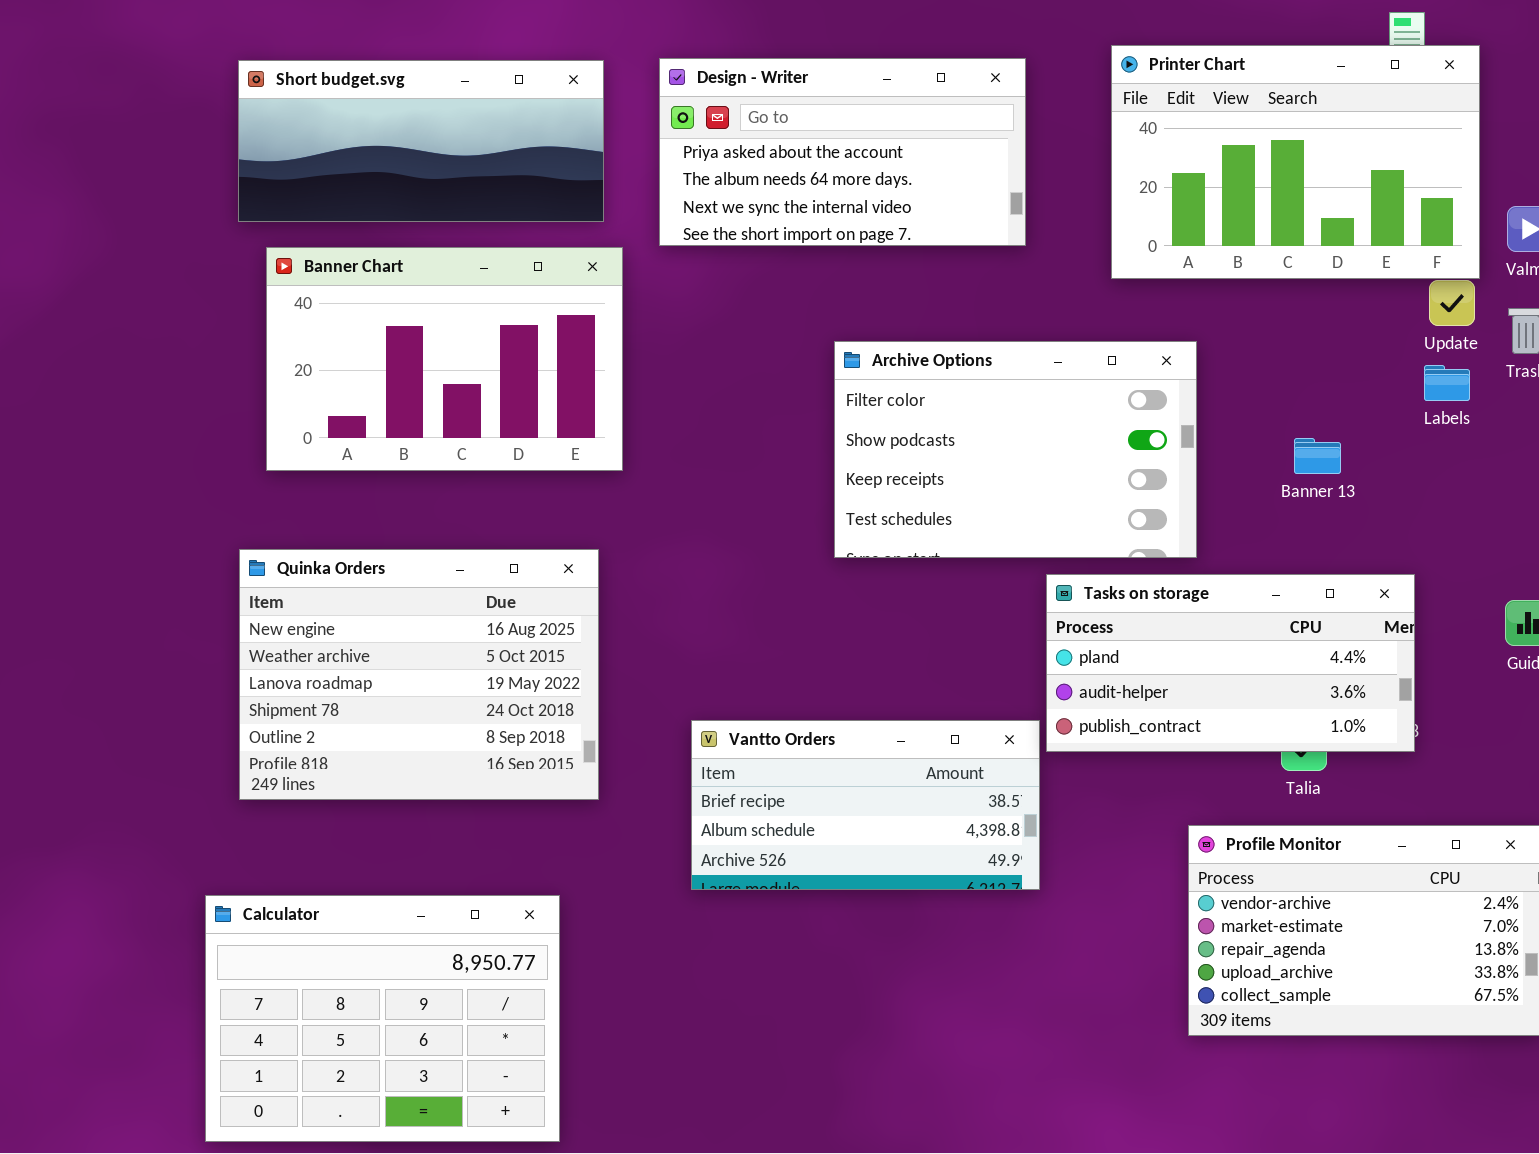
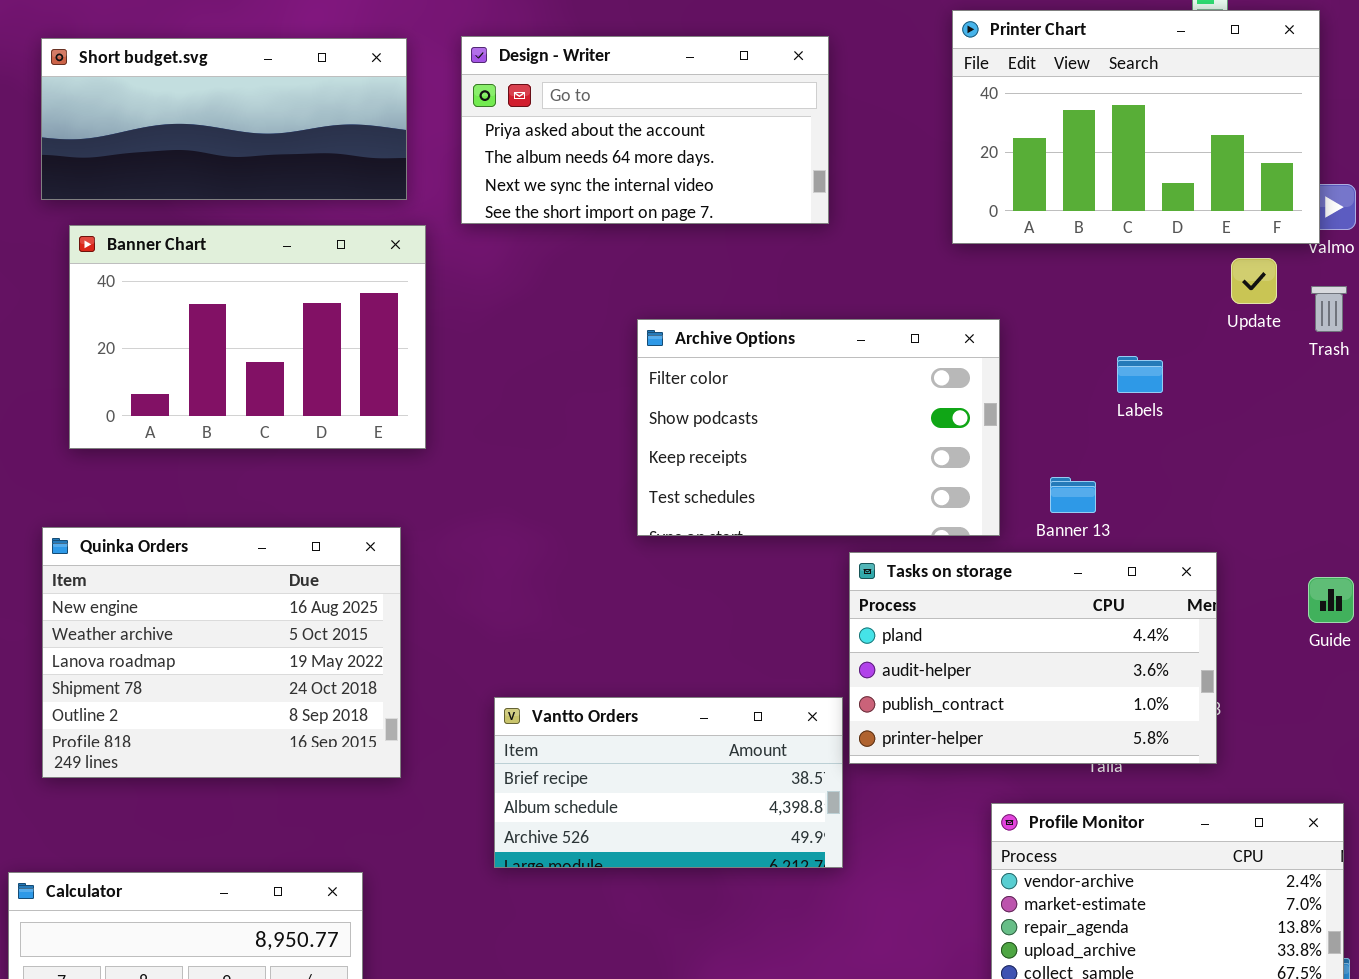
Printer Chart: [1111,45,1480,279] -> [952,10,1320,244], moved
Labels: [1424,365,1470,401] -> [1117,356,1163,393], moved
Banner 13: [1294,438,1341,474] -> [1050,477,1096,513], moved
Tasks on storage: [1046,574,1415,752] -> [849,552,1217,764], resized

